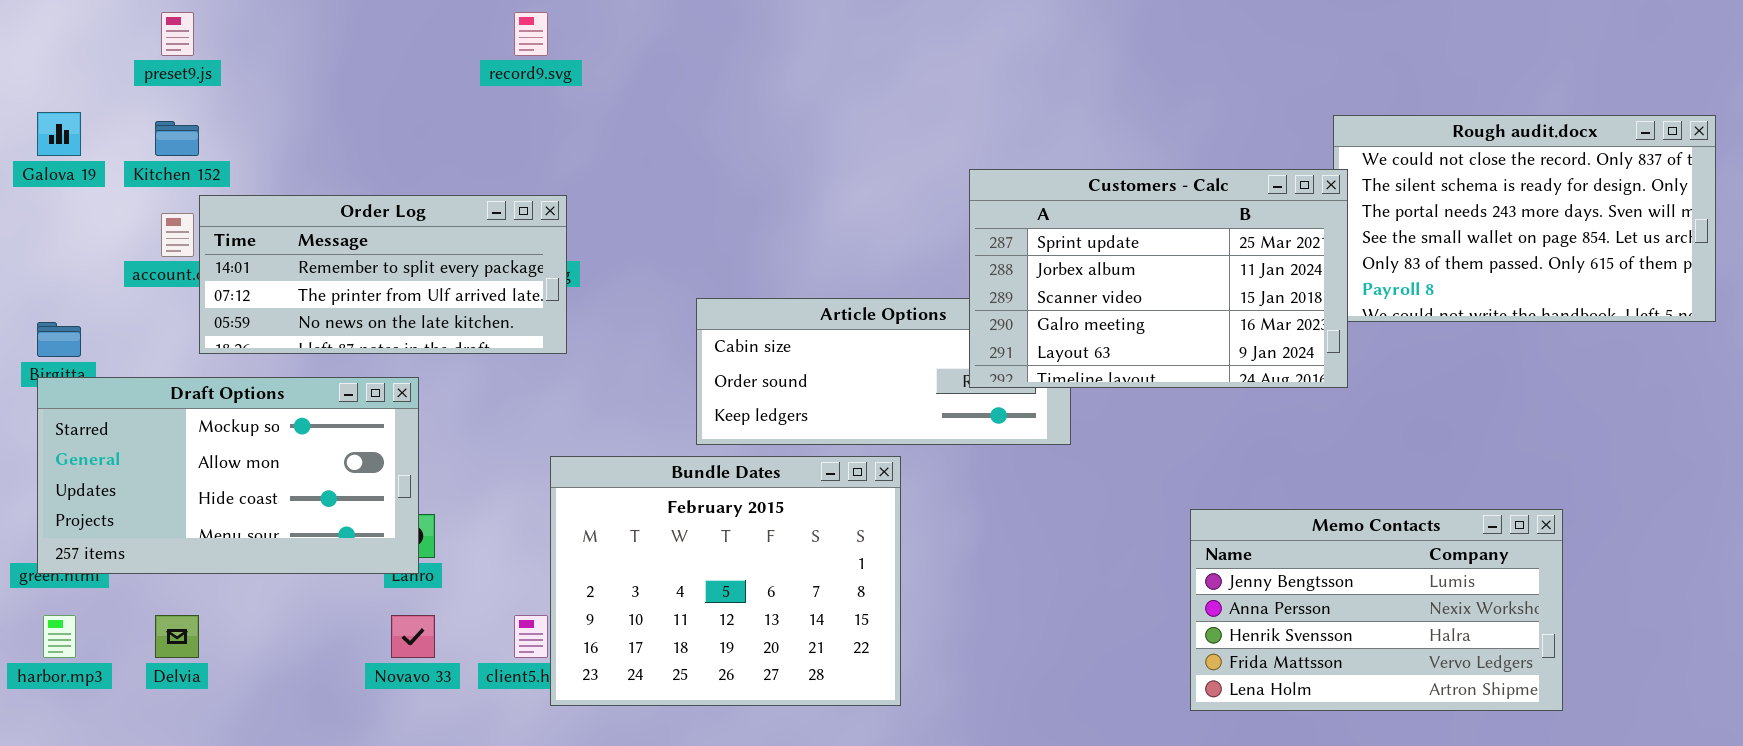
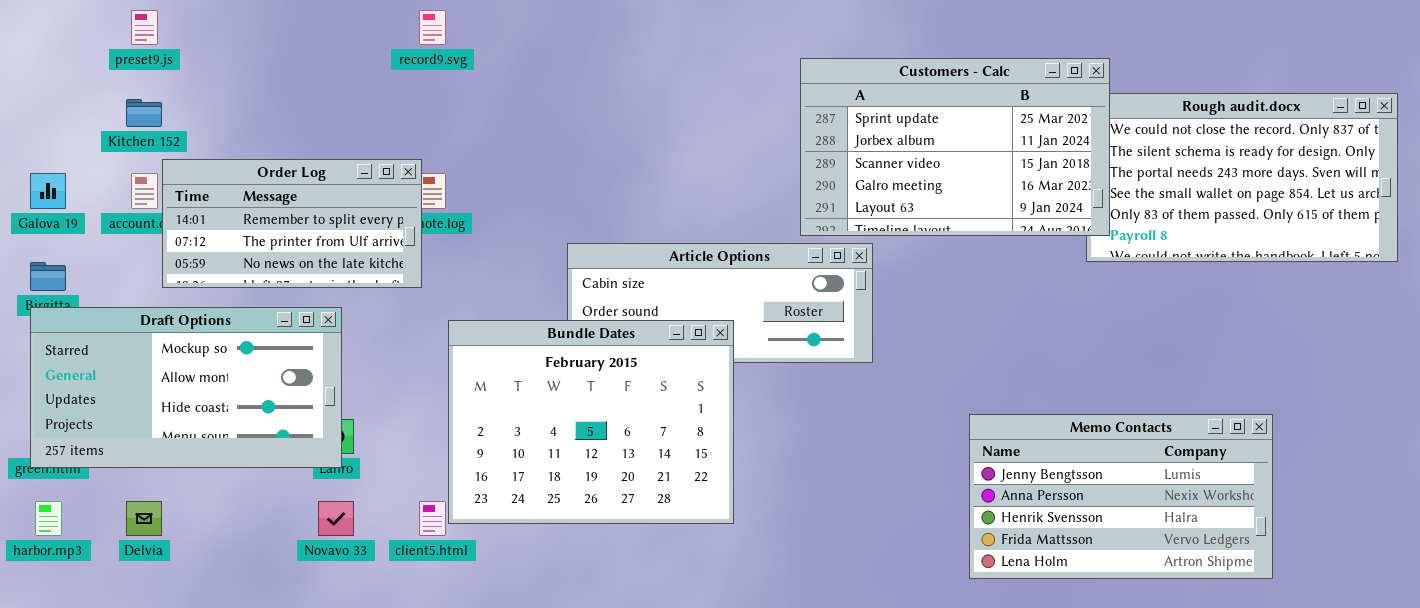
Galova 19: [37,112,81,156] -> [30,173,66,209], moved
Customers - Calc: [969,169,1348,388] -> [800,58,1110,236], moved
Order Log: [199,195,567,354] -> [162,159,422,288], resized
Bundle Dates: [550,456,901,706] -> [448,320,734,524], moved

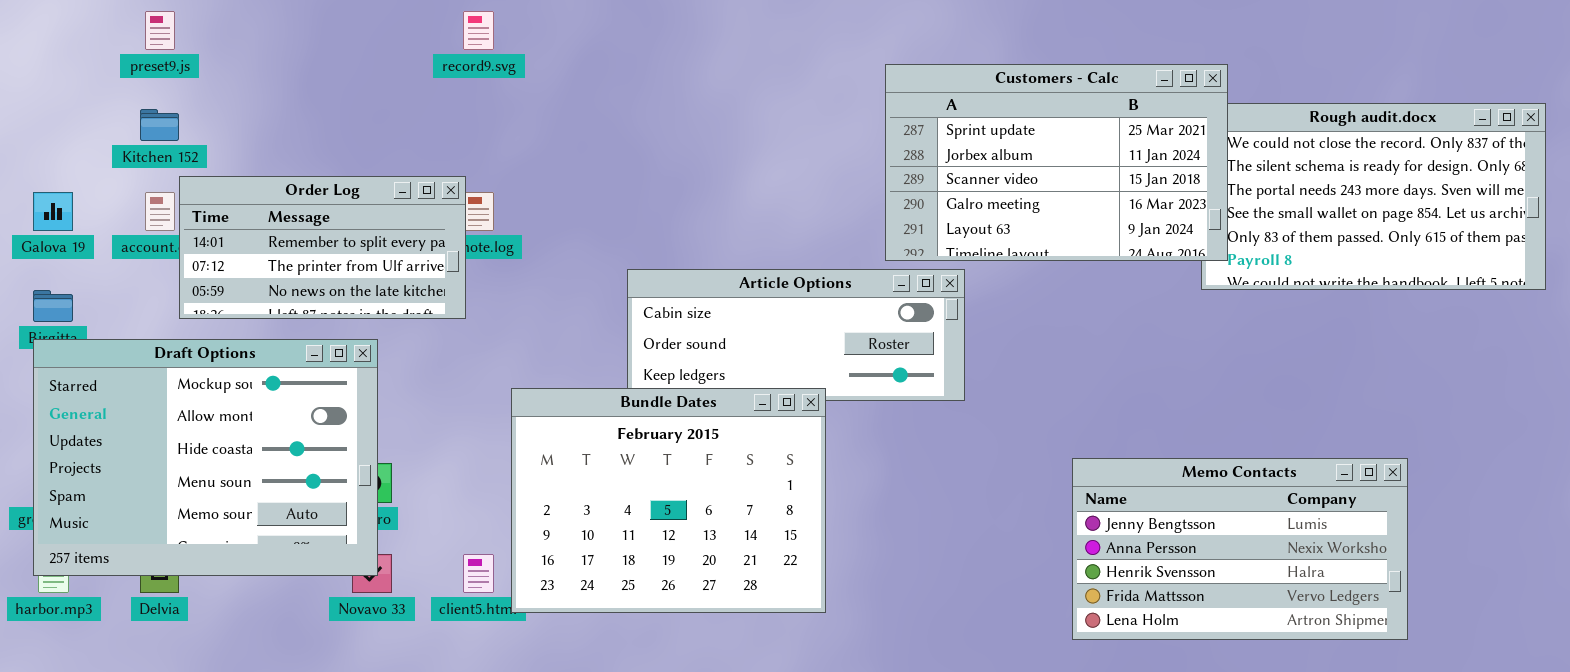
Draft Options: [30,307,342,468] -> [33,339,378,576], resized
Bundle Dates: [448,320,734,524] -> [511,388,826,613], moved

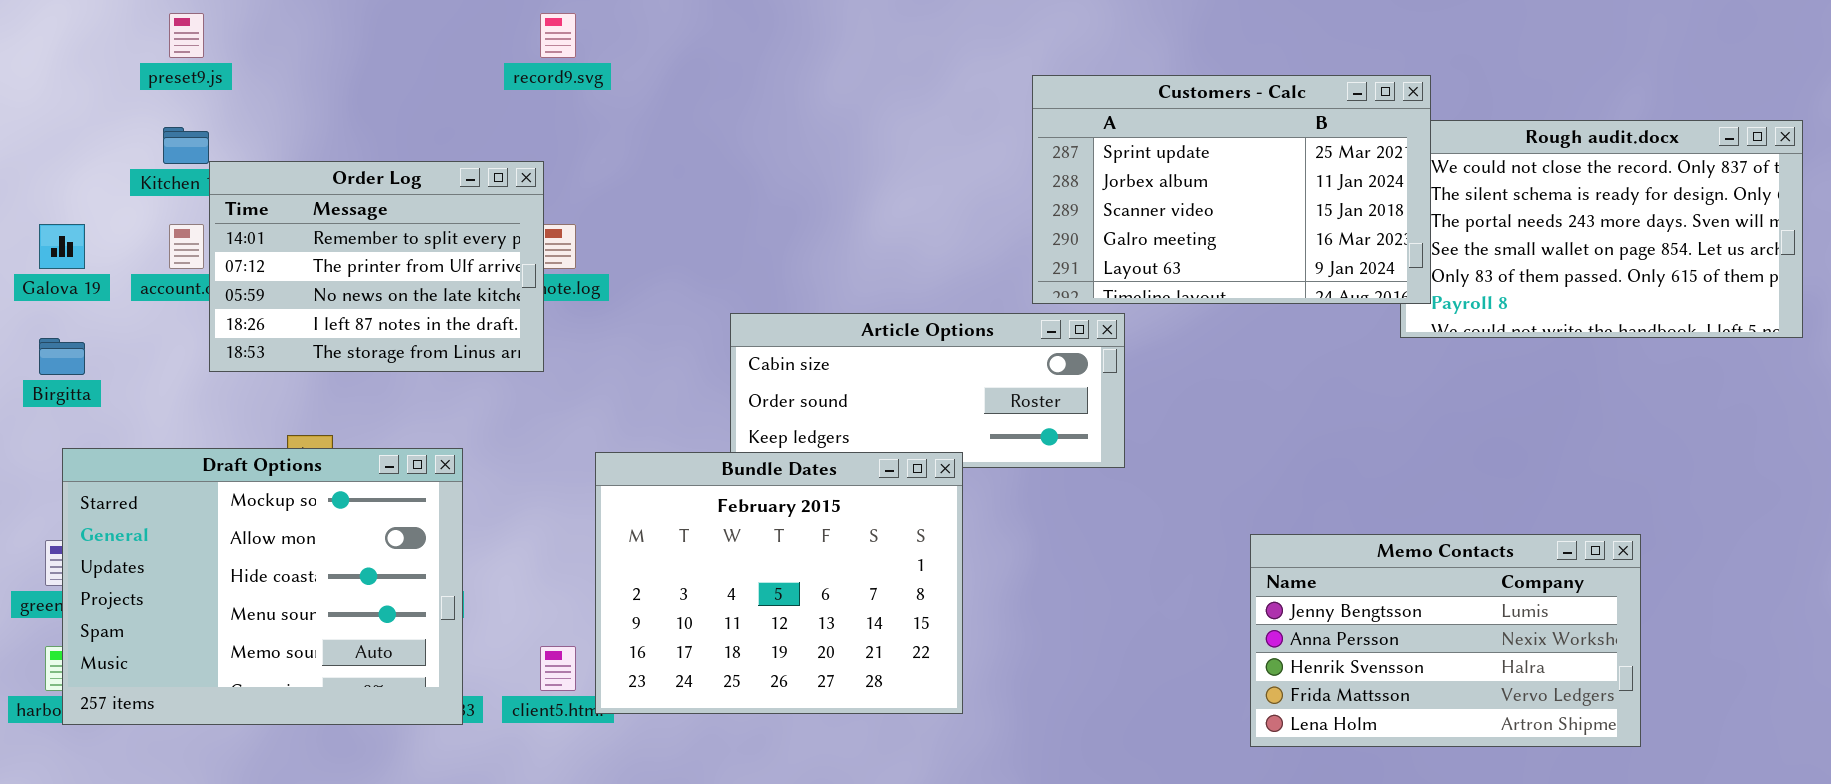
Order Log: [179,176,466,319] -> [209,161,544,372], resized
Draft Options: [33,339,378,576] -> [62,448,463,725], moved

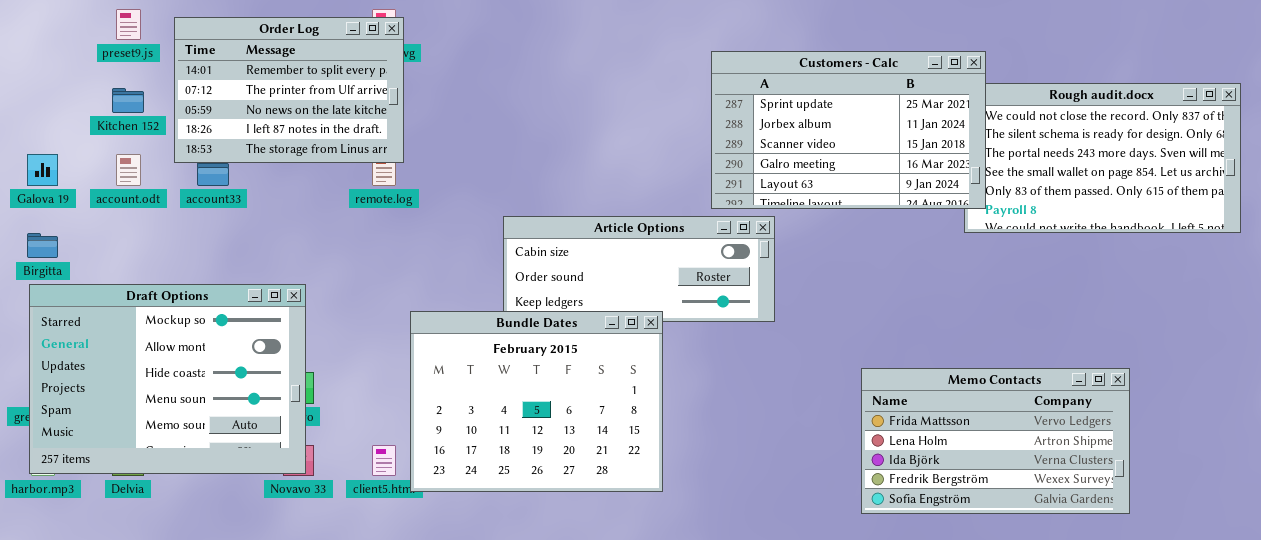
Order Log: [209,161,544,372] -> [174,17,404,163], moved
Draft Options: [62,448,463,725] -> [29,284,306,474], moved
Memo Contacts: [1250,534,1641,747] -> [861,368,1130,514], scrolled down 3 rows

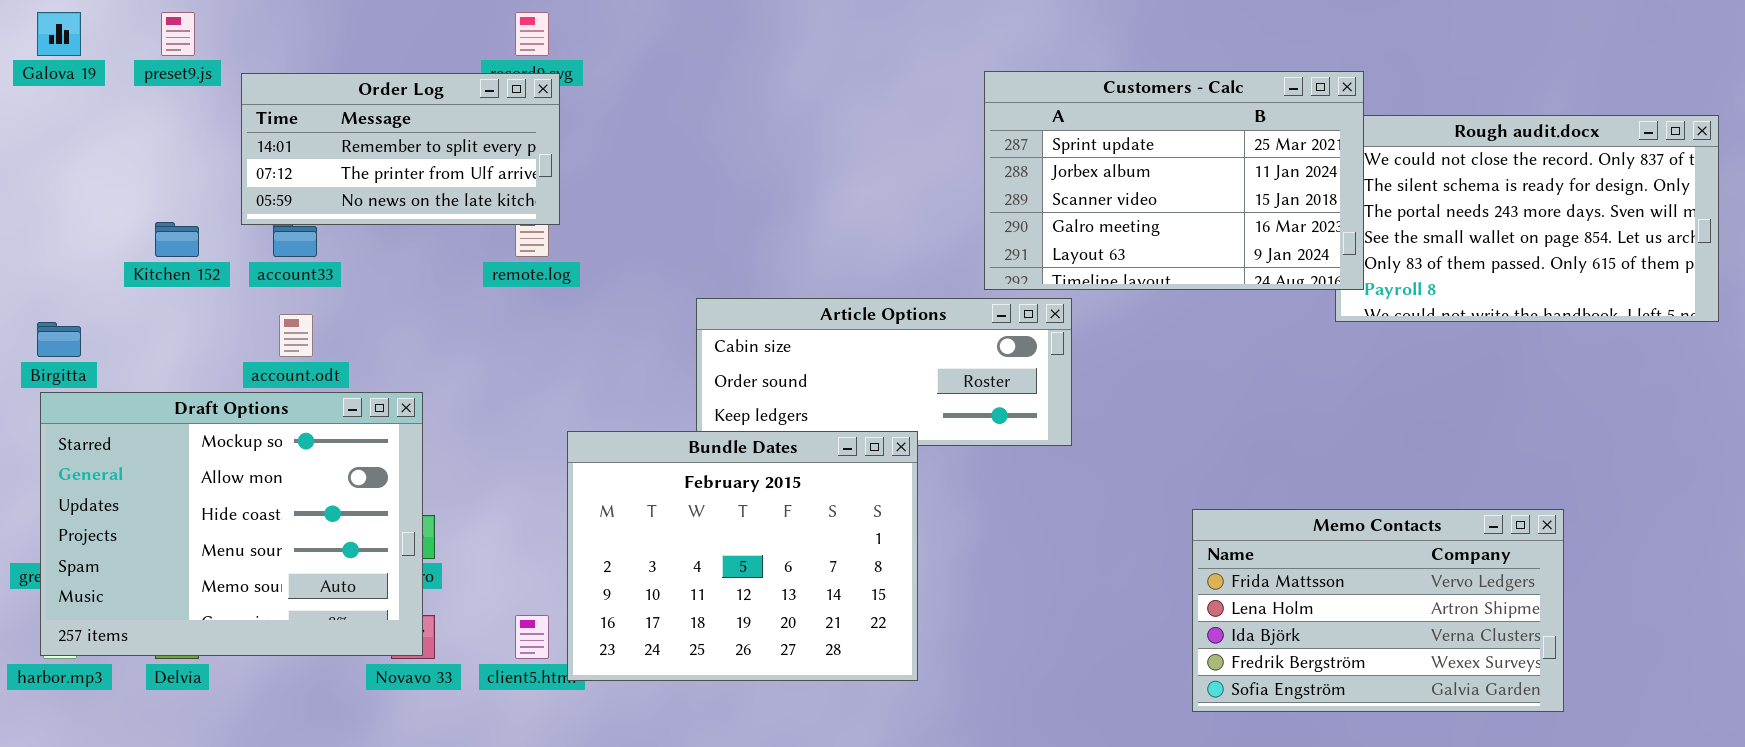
Order Log: [174,17,404,163] -> [241,73,560,225], resized
Kitchen 152: [112,88,144,113] -> [155,222,199,257], moved
Galova 19: [27,154,58,186] -> [37,12,81,56], moved
account.odt: [116,154,141,186] -> [279,314,313,357], moved

